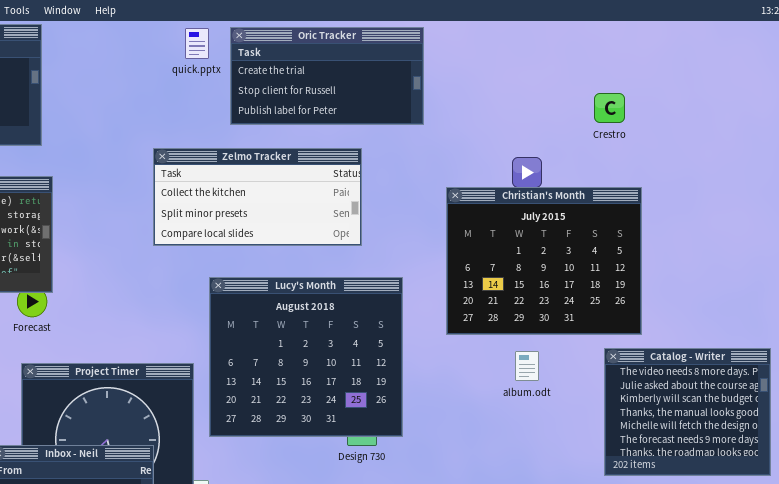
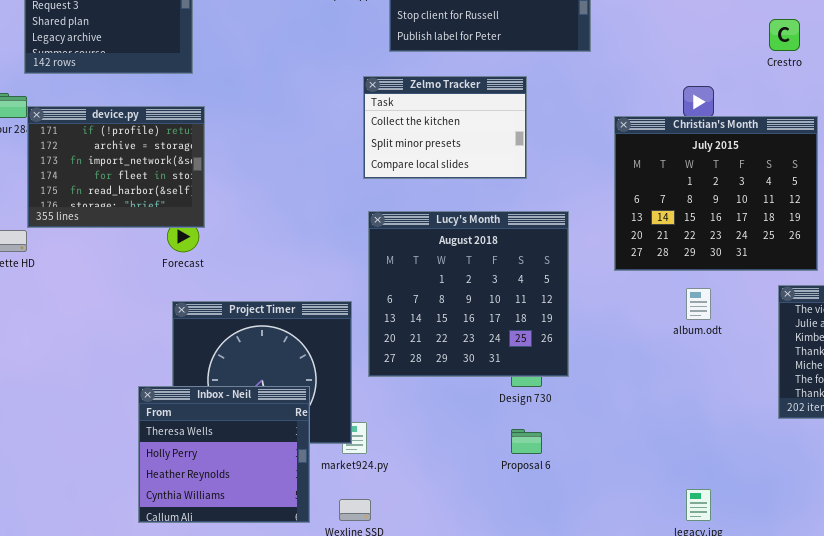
Zelmo Tracker: [153,148,362,246] -> [363,76,527,179], resized

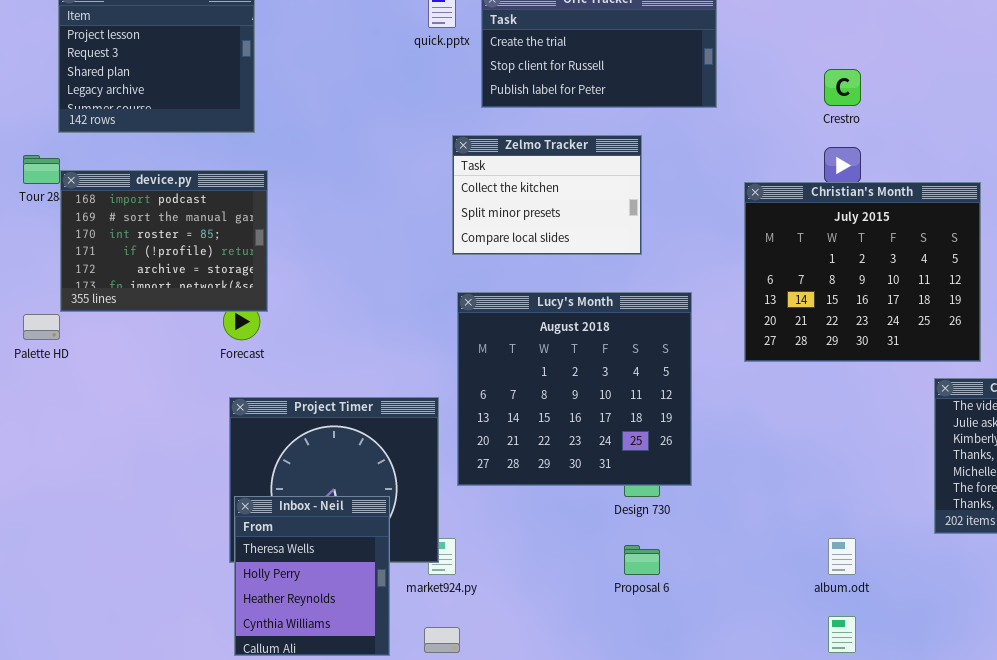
Crestro: [769,19,800,51] -> [824,69,861,106], moved
device.py: [27,106,205,228] -> [60,170,268,312], scrolled up 3 rows
album.odt: [686,288,711,320] -> [828,538,856,575], moved
Inbox - Neil: [138,386,310,523] -> [234,496,390,656], resized

